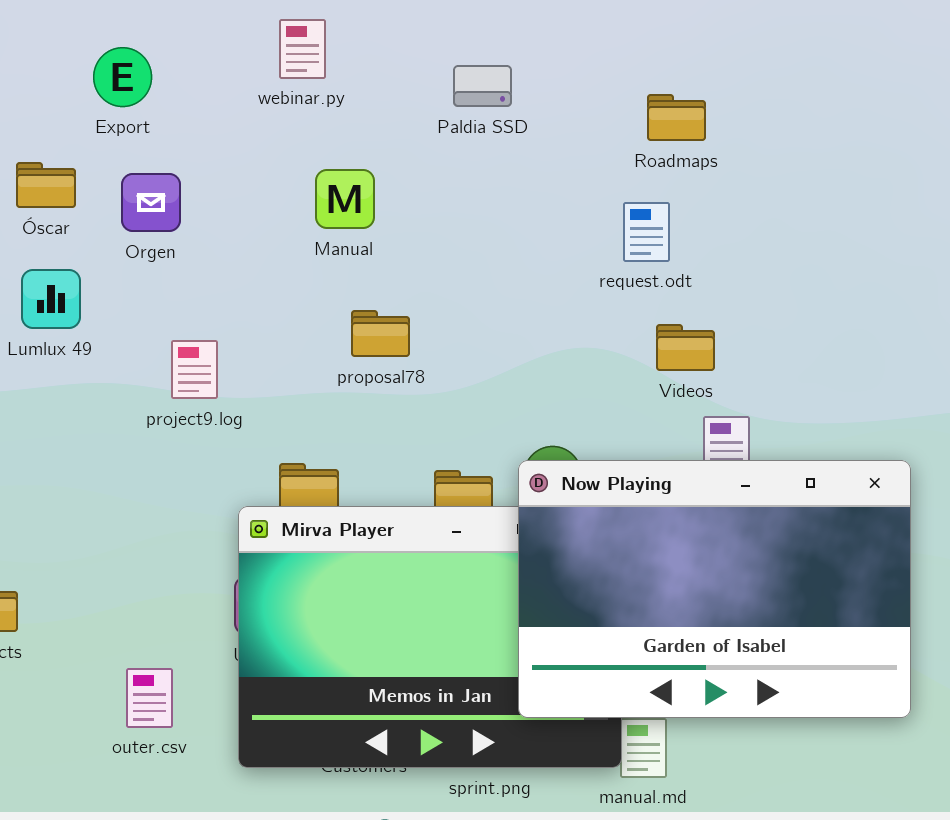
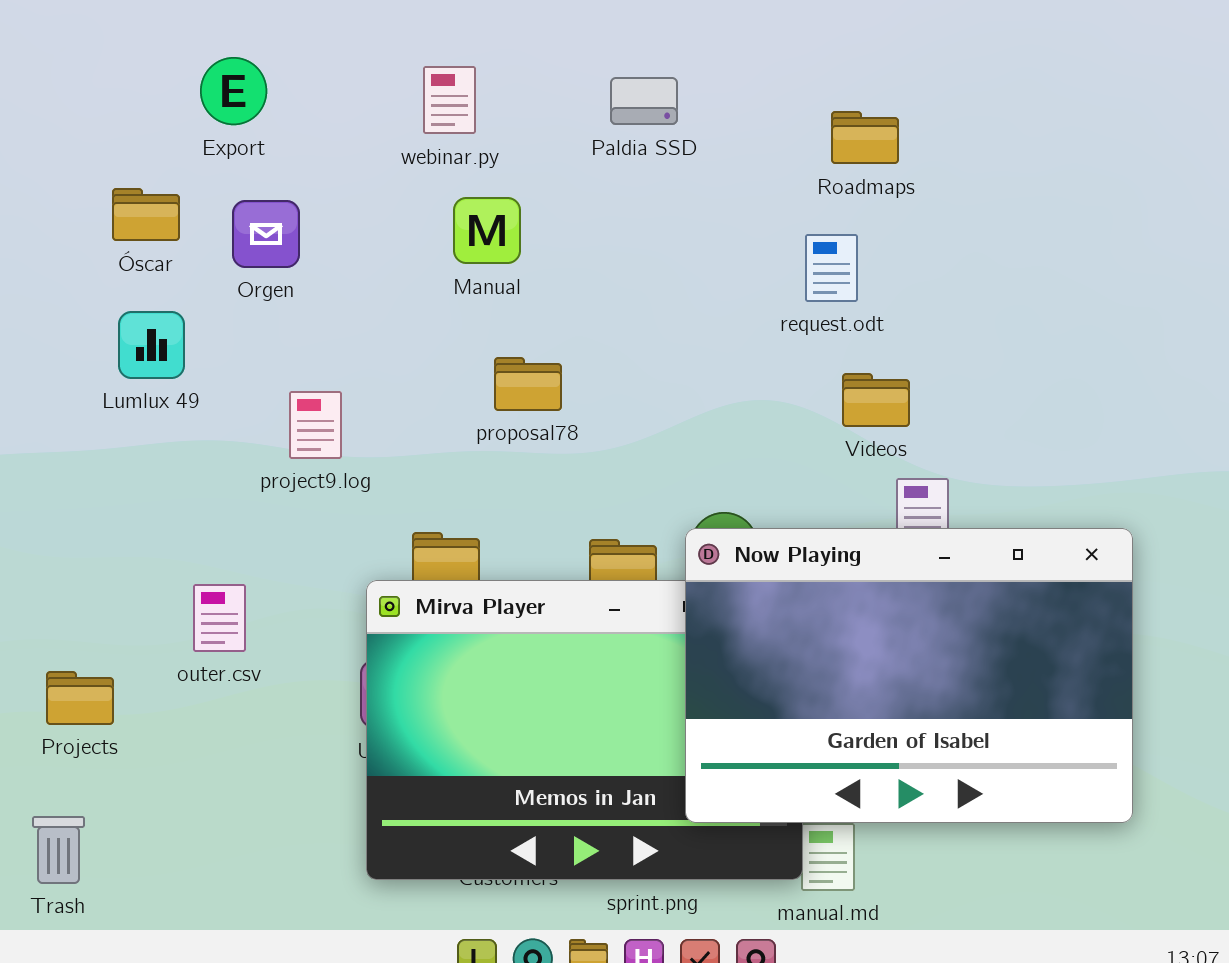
webinar.py: [279,19,326,79] -> [423,66,476,134], moved
outer.csv: [126,668,173,728] -> [193,584,246,652], moved

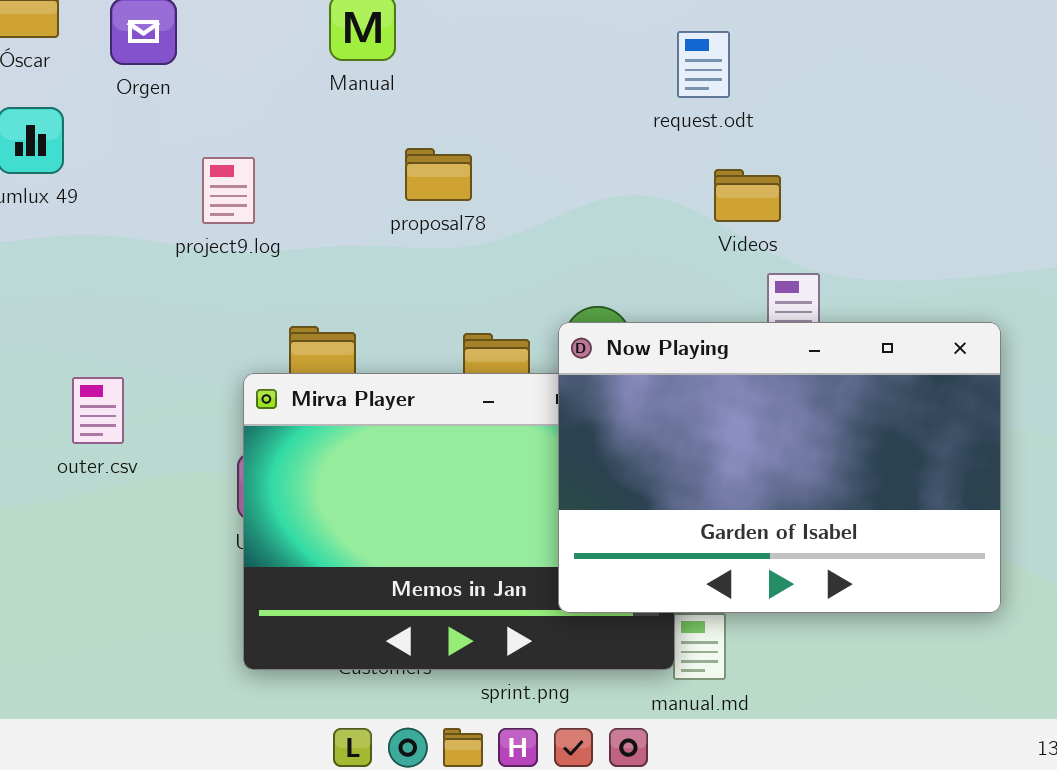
proposal78: [494,357,562,411] -> [405,148,472,201], moved
project9.log: [289,391,342,459] -> [202,157,255,224], moved

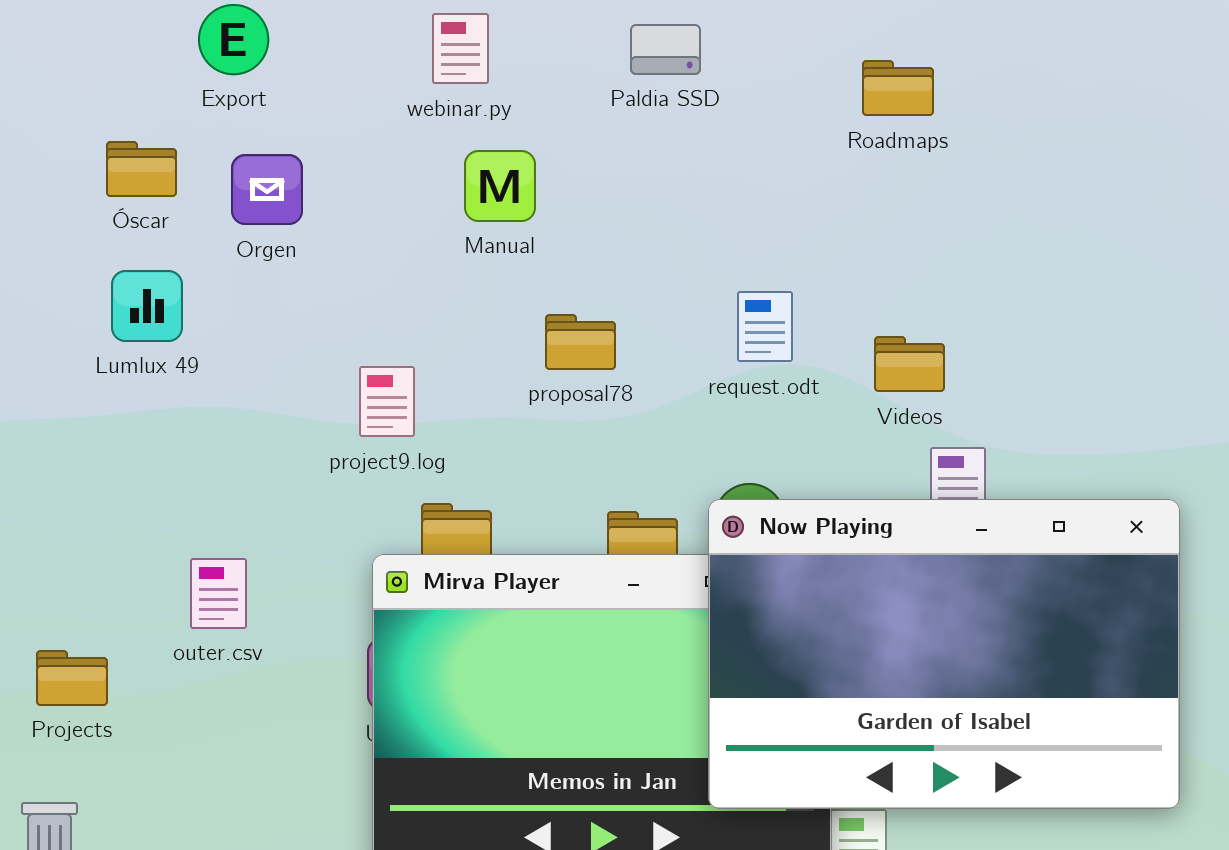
request.odt: [677,31,730,98] -> [737,291,793,362], moved
project9.log: [202,157,255,224] -> [359,366,415,437], moved

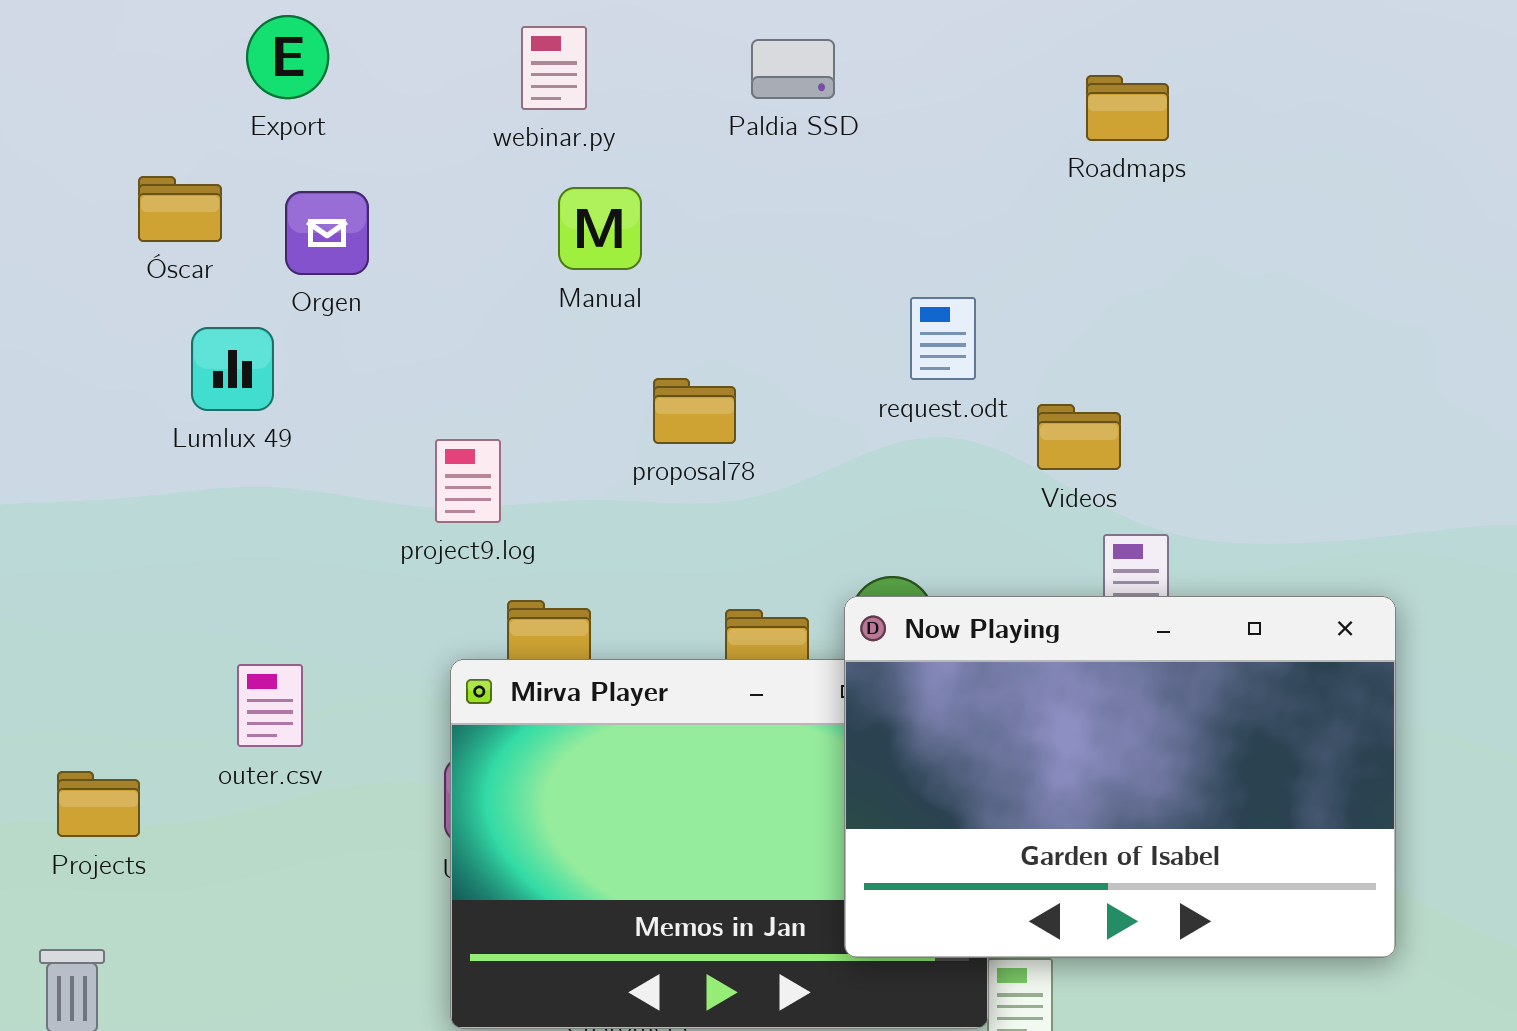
Roadmaps: [862,60,934,116] -> [1086,75,1169,141], moved
Lumlux 49: [111,270,183,342] -> [191,327,274,411], moved
request.odt: [737,291,793,362] -> [910,297,976,380], moved

